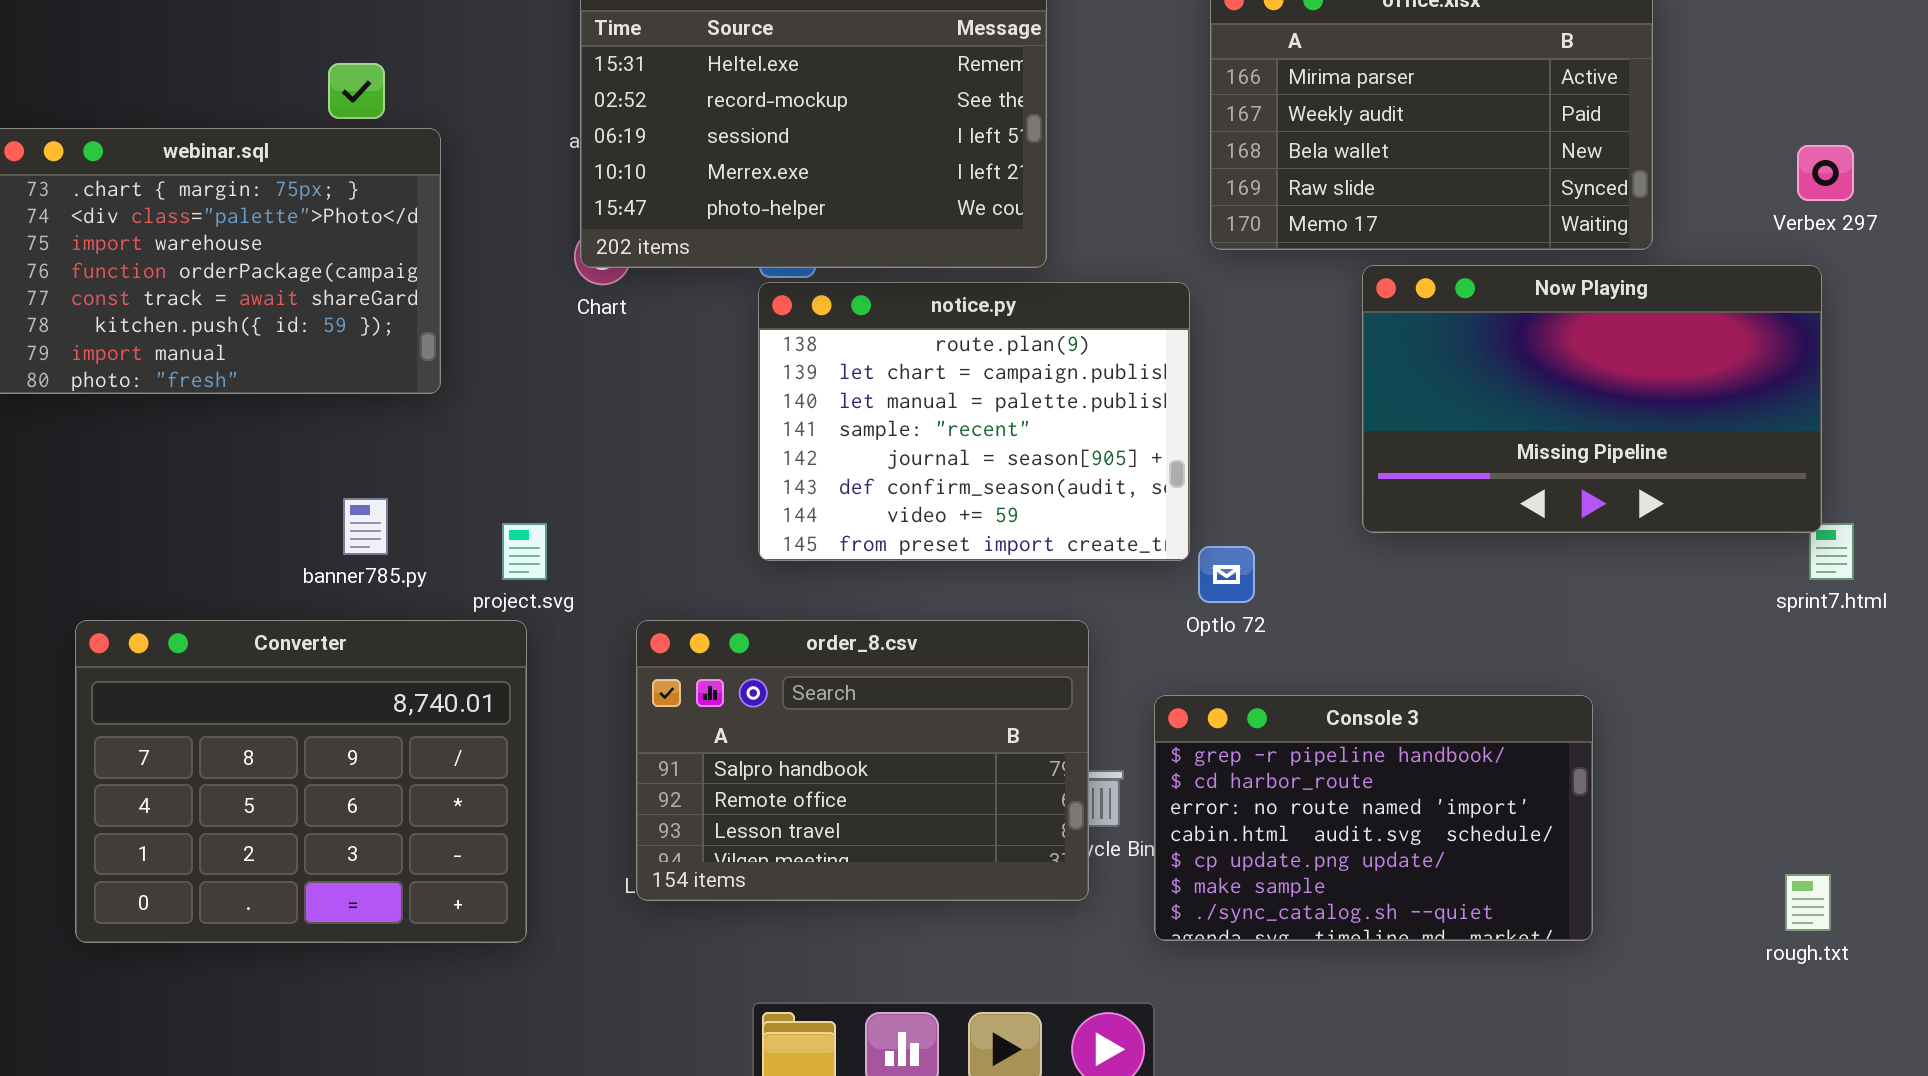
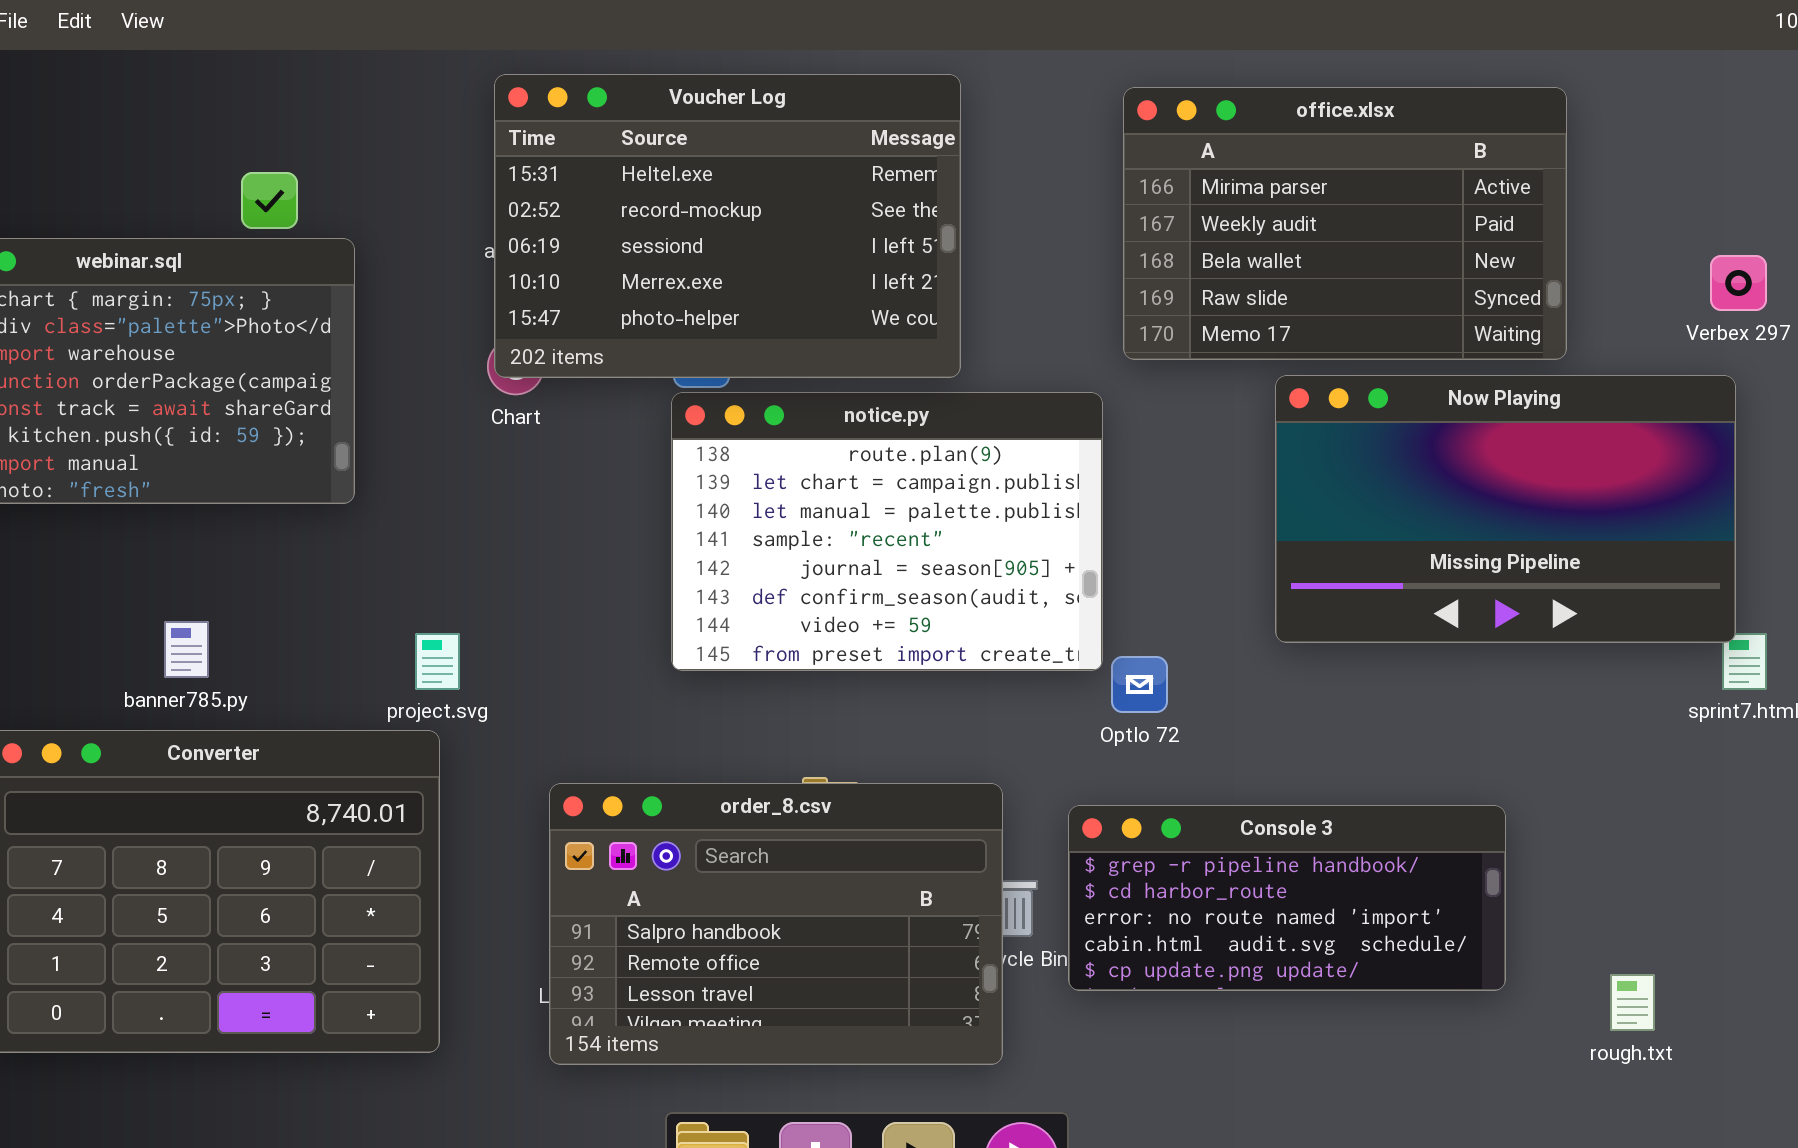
banner785.py: [343,498,388,555] -> [164,621,209,678], moved
order_8.csv: [636,620,1089,901] -> [549,783,1003,1065], moved
Console 3: [1154,695,1593,941] -> [1068,805,1506,991], resized
rough.txt: [1785,874,1831,931] -> [1610,974,1655,1031], moved

